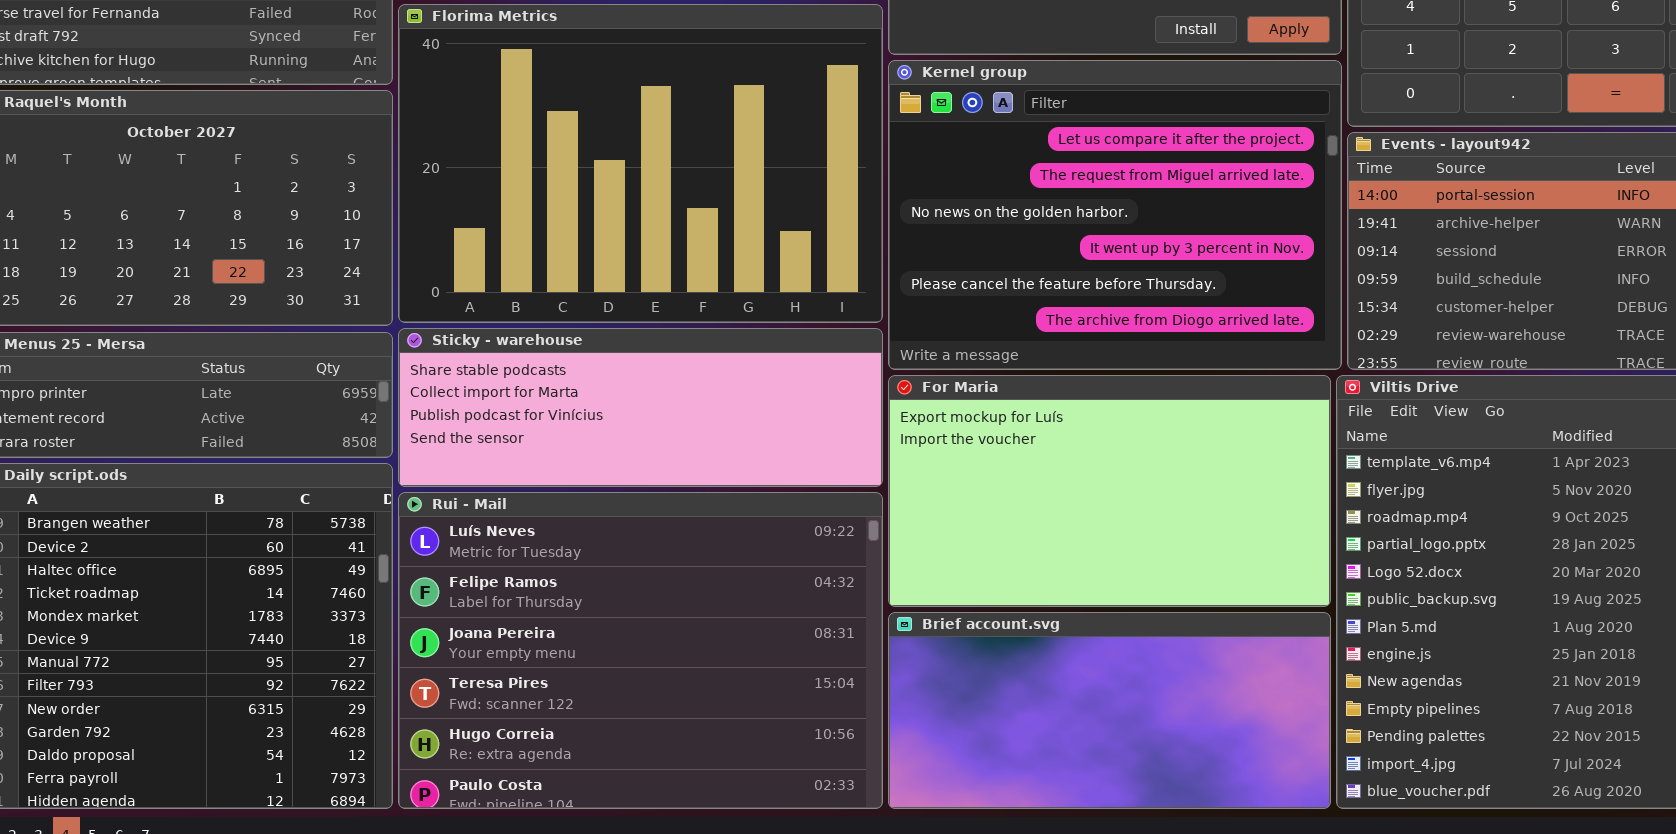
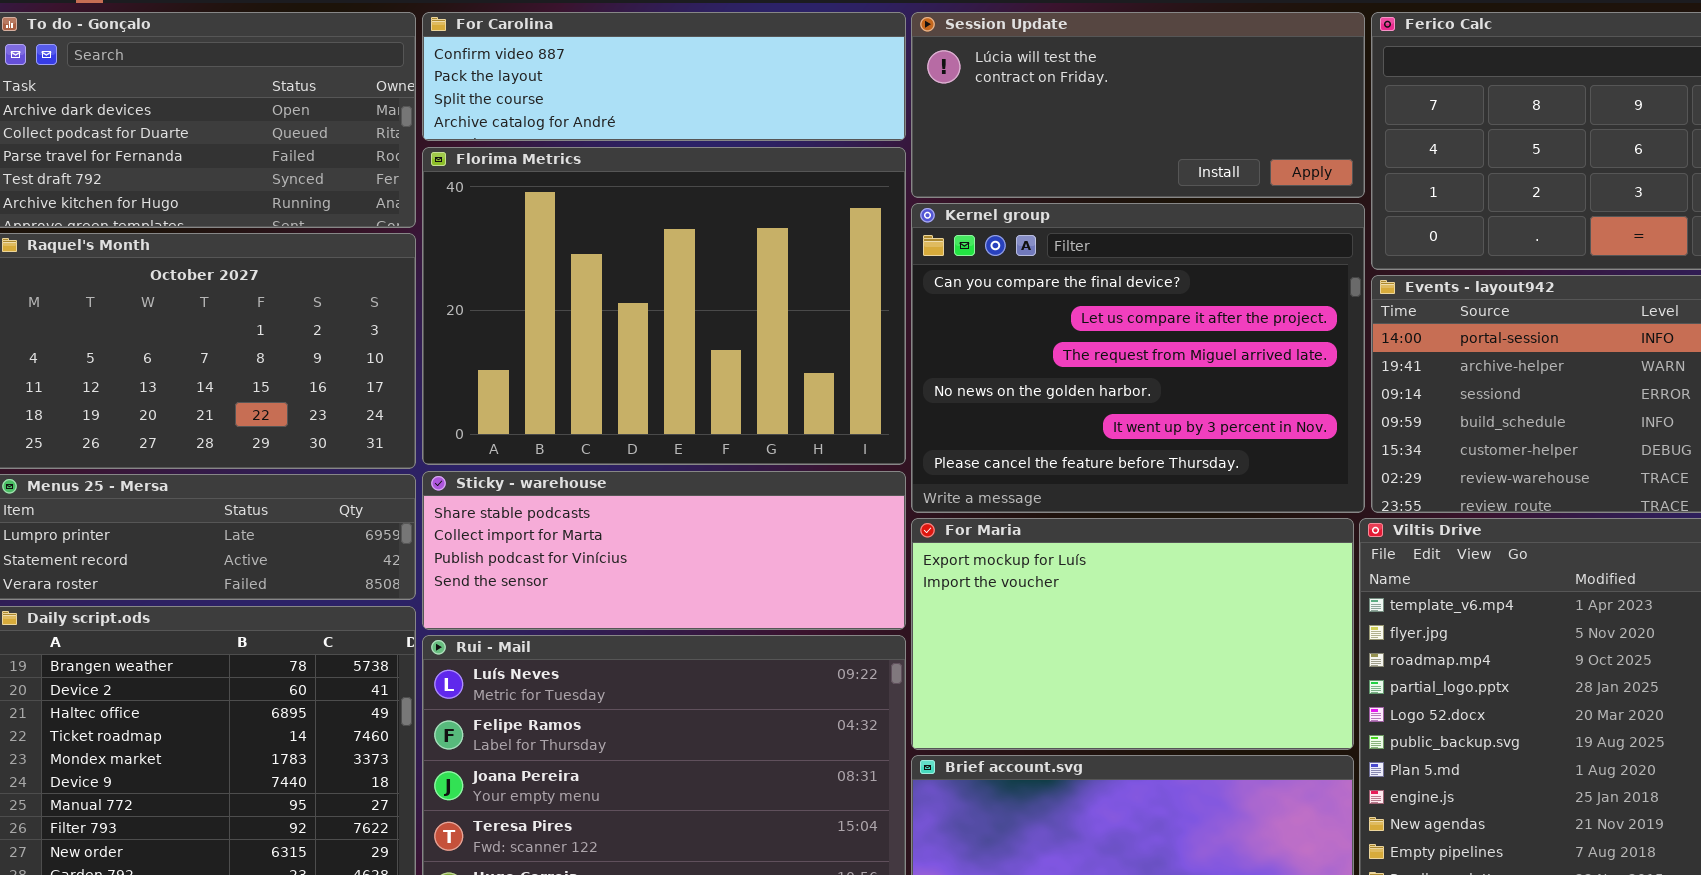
Kernel group: [888,60,1342,370] -> [911,203,1365,513], scrolled up 1 row

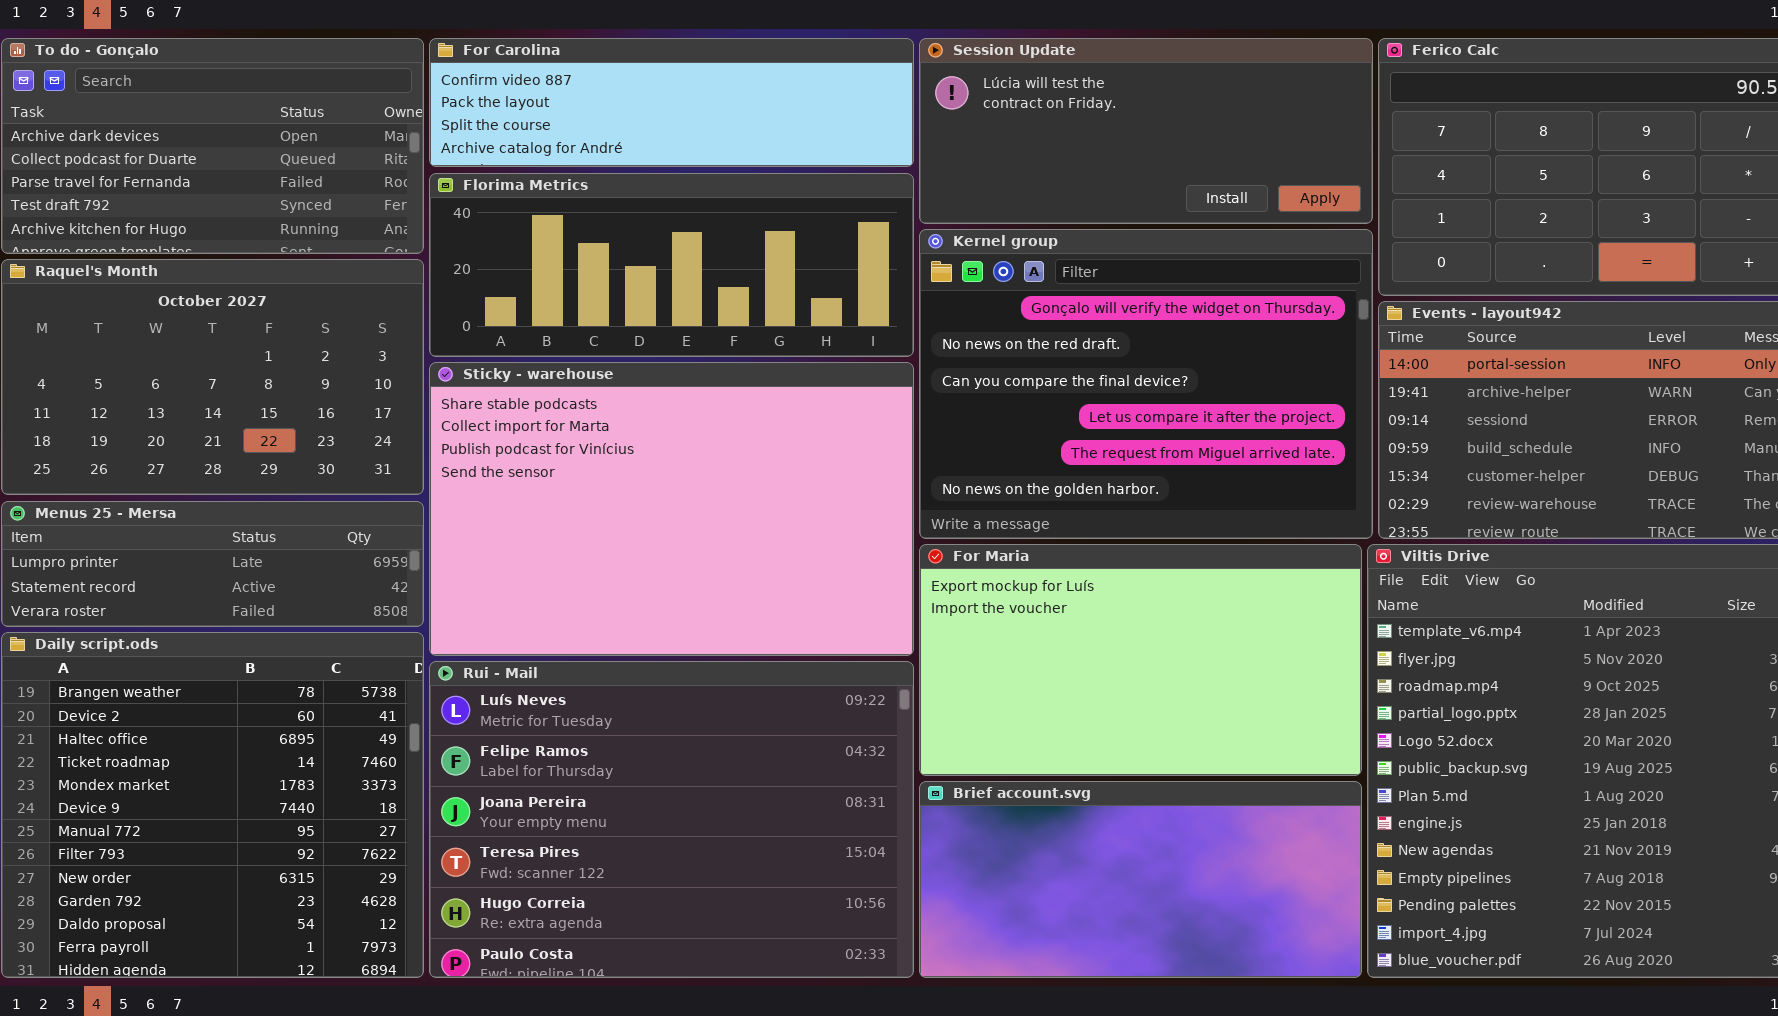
Florima Metrics: [422,147,906,465] -> [429,173,914,357], resized
Kernel group: [911,203,1365,513] -> [919,229,1373,539], scrolled up 2 rows
Sticky - warehouse: [422,471,906,630] -> [429,362,914,656], resized

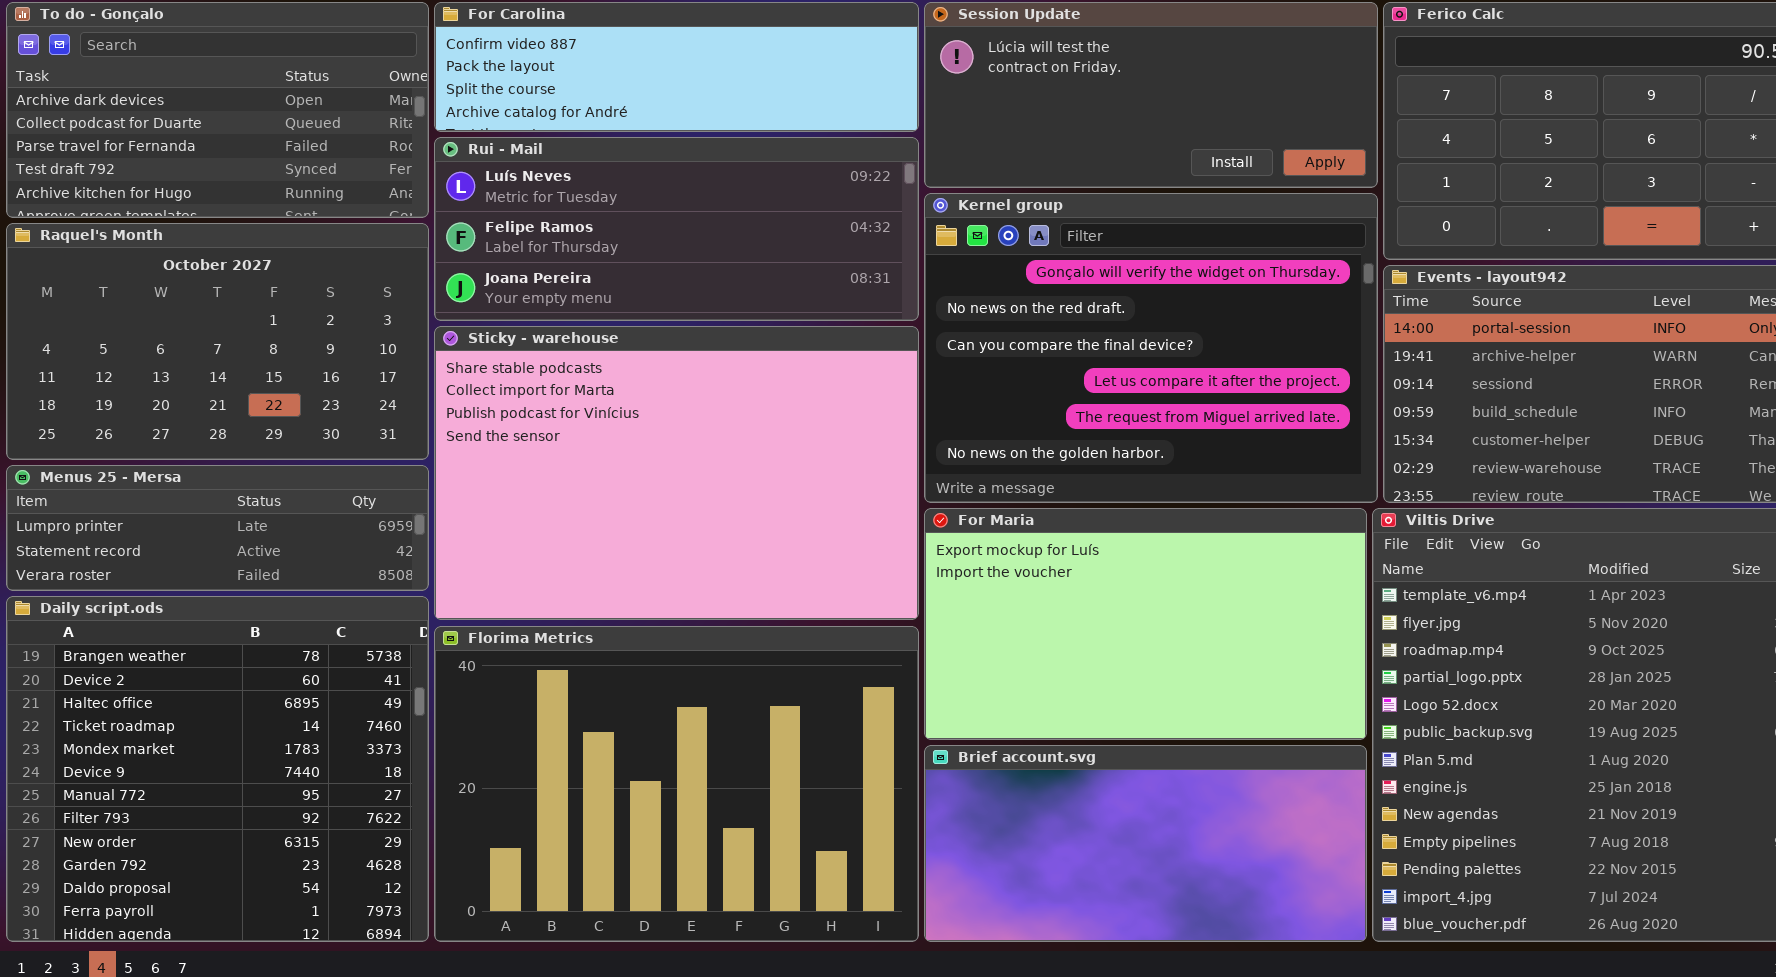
Florima Metrics: [429,173,914,357] -> [434,626,919,942], moved, resized
Rui - Mail: [429,661,914,978] -> [434,137,919,321], moved, resized

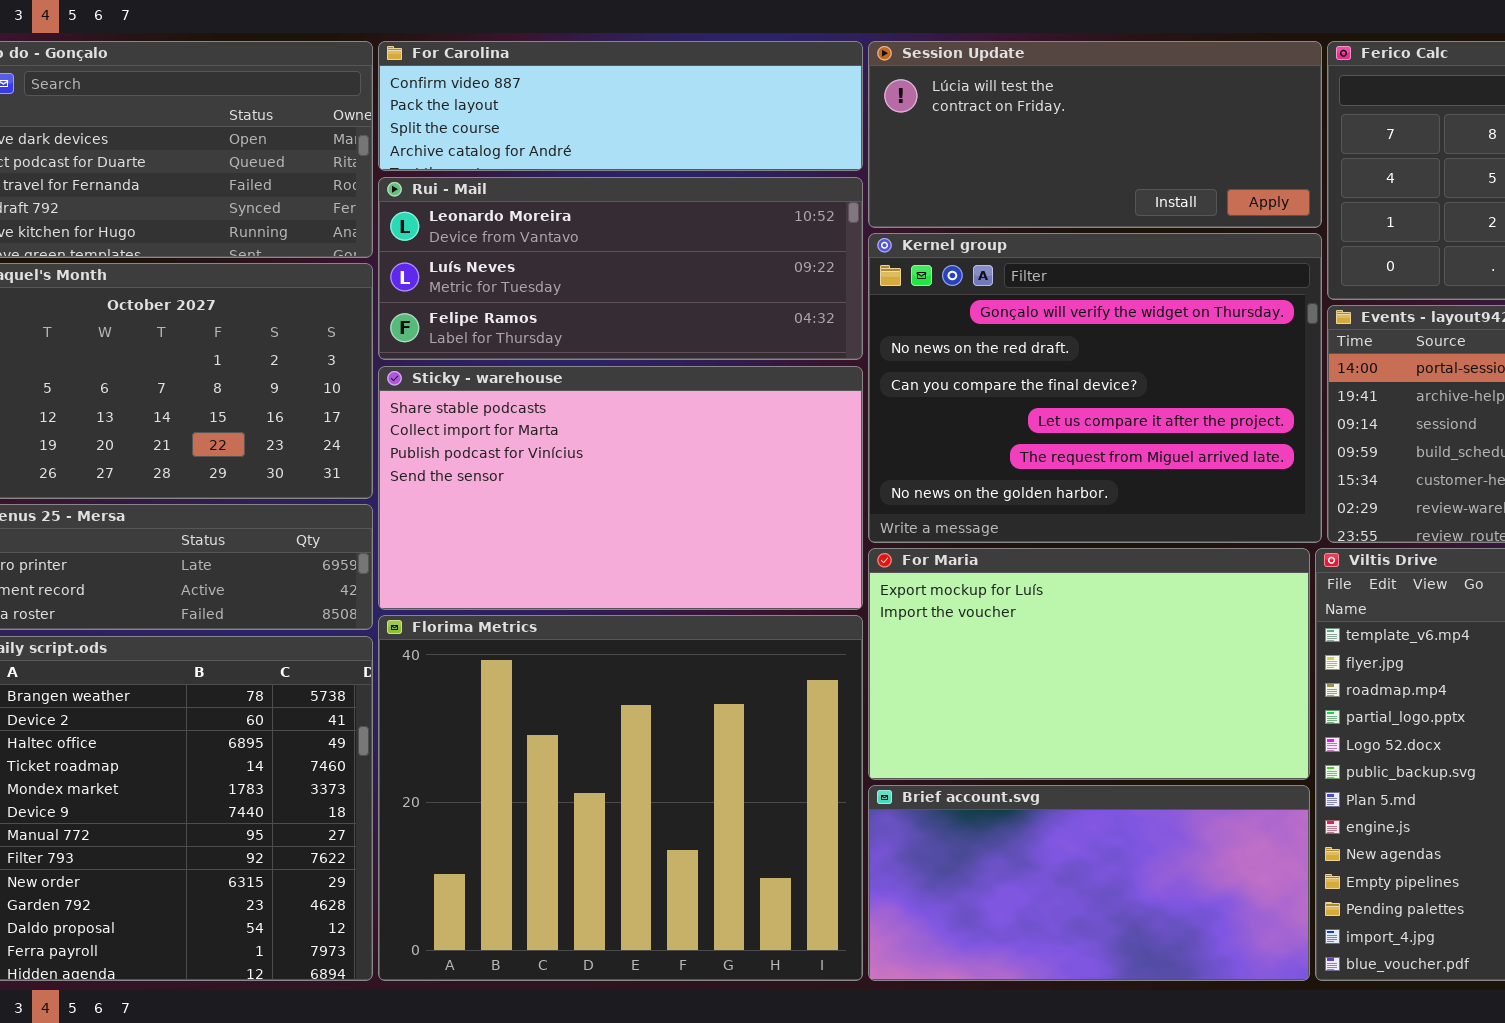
Rui - Mail: [434,137,919,321] -> [378,177,863,360], scrolled up 1 row
Sticky - warehouse: [434,326,919,620] -> [378,366,863,610], resized
Florima Metrics: [434,626,919,942] -> [378,615,863,981], resized

